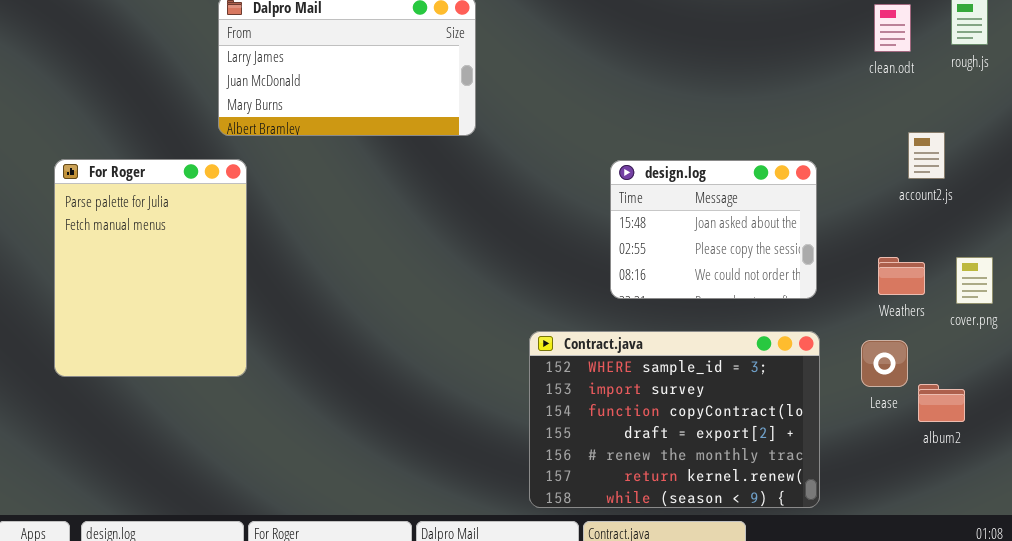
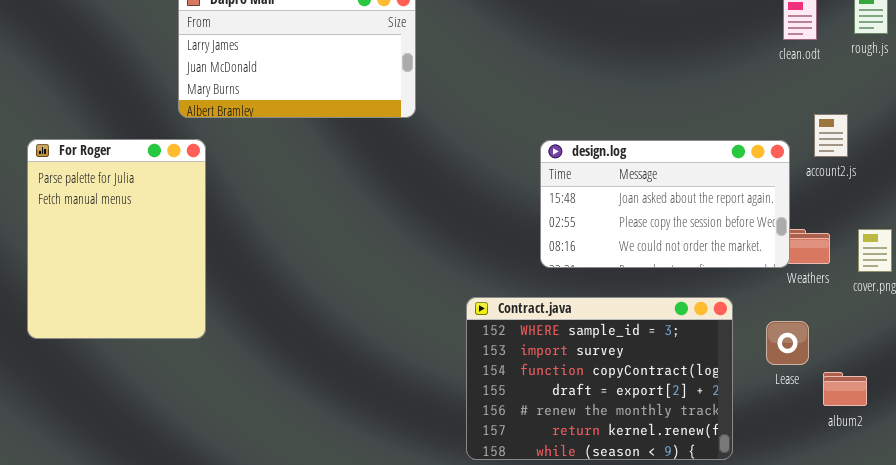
design.log: [610,160,817,299] -> [540,140,790,268], resized
Lease: [861,340,908,387] -> [766,321,809,365], moved
album2: [918,384,965,422] -> [823,372,867,406], moved

